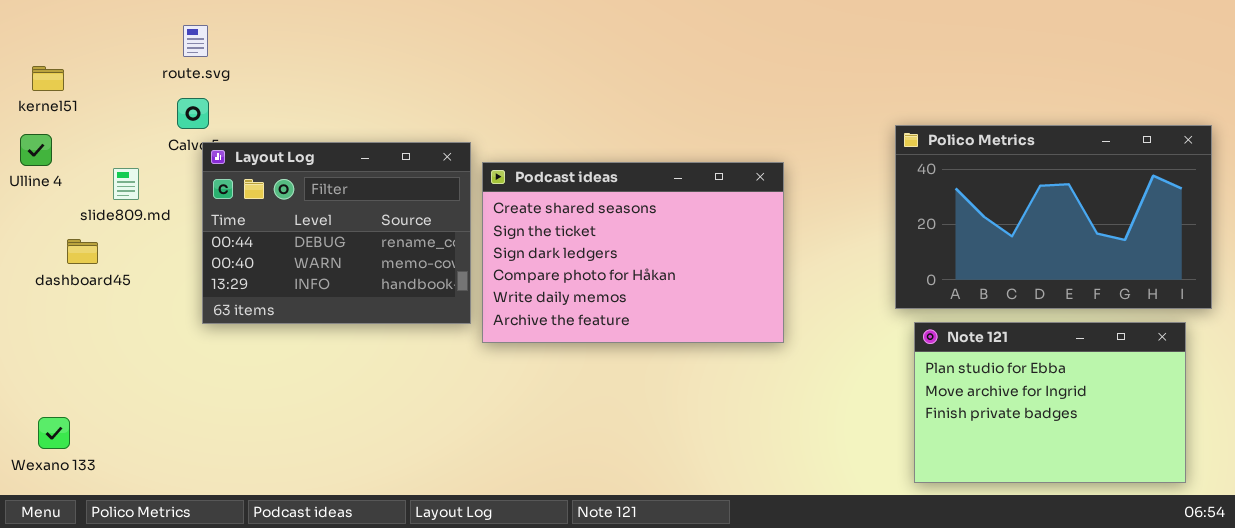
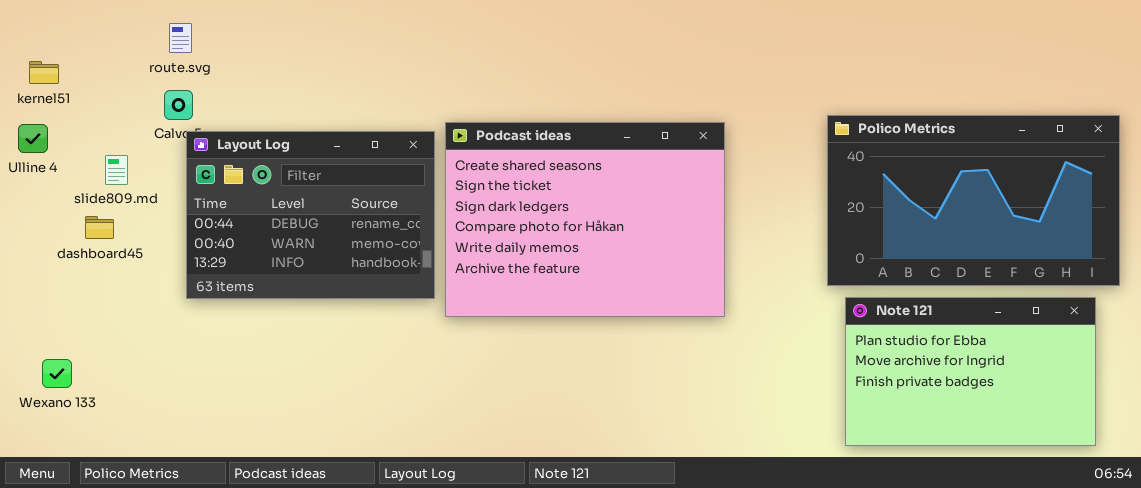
Podcast ideas: [482,162,784,343] -> [445,122,725,317], resized
dashboard45: [67,239,98,264] -> [85,216,114,239], moved
Wexano 133: [38,417,70,449] -> [42,359,72,388], moved

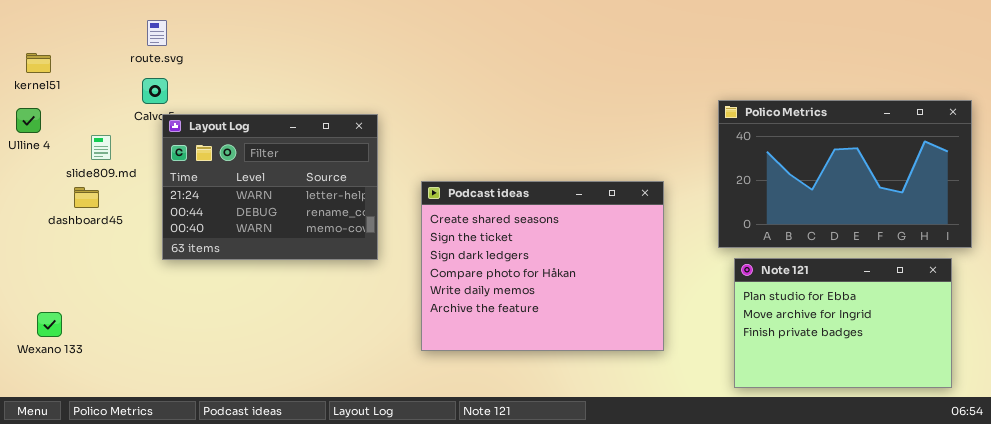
Podcast ideas: [445,122,725,317] -> [421,181,664,351], moved
Layout Log: [186,131,435,299] -> [162,114,378,260], scrolled up 1 row

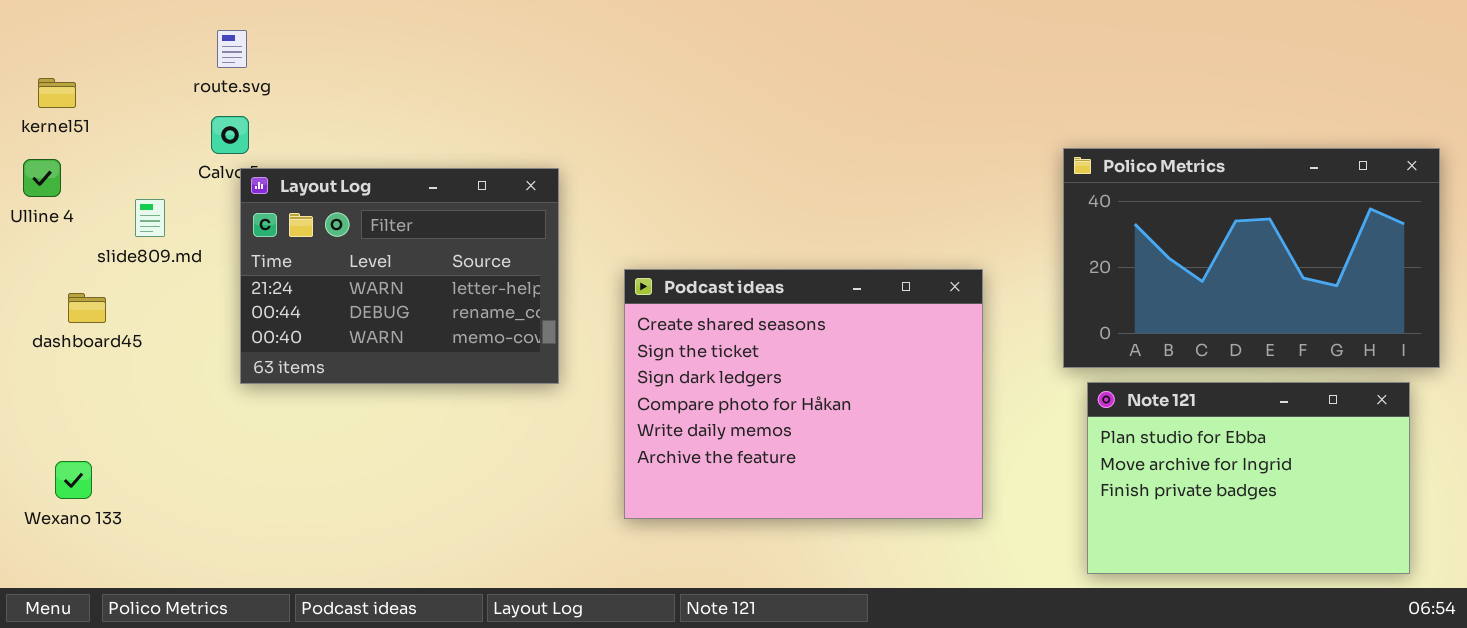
dashboard45: [74,187,99,208] -> [68,293,106,323], moved

